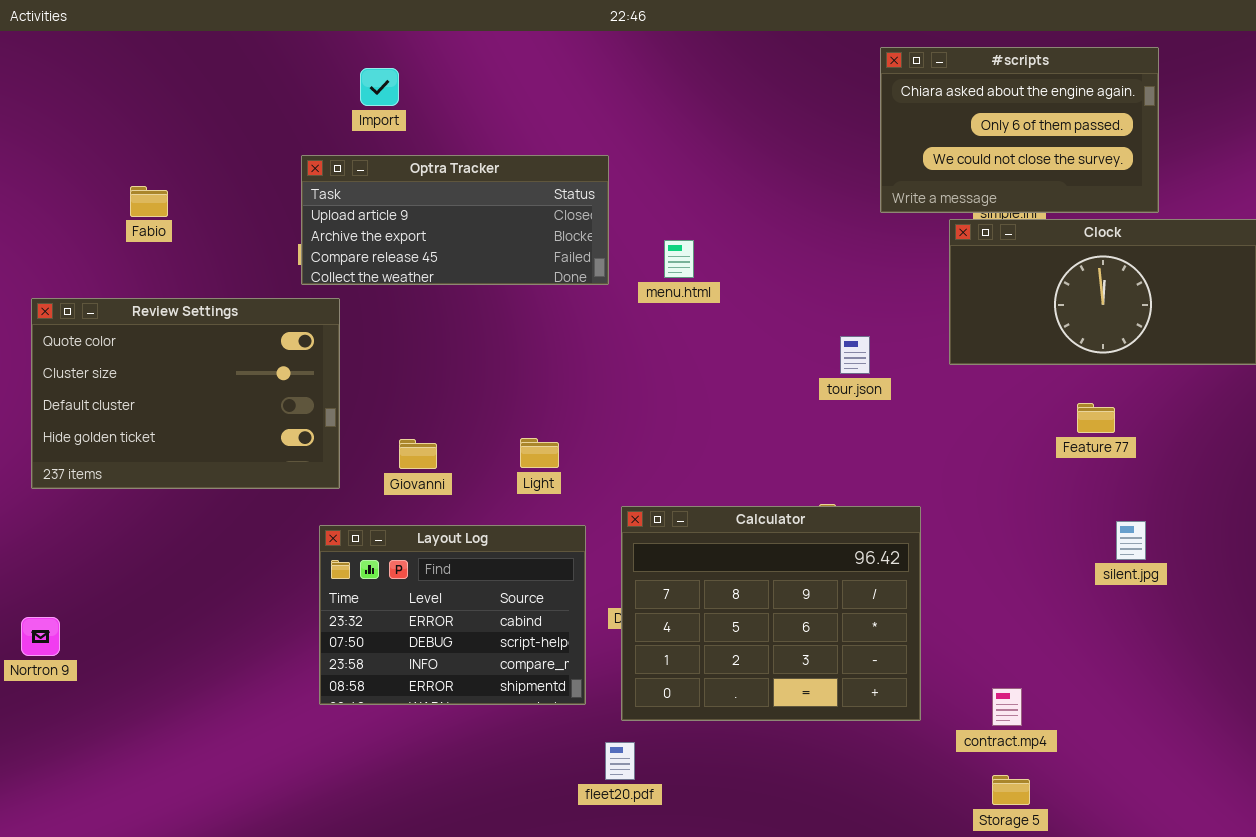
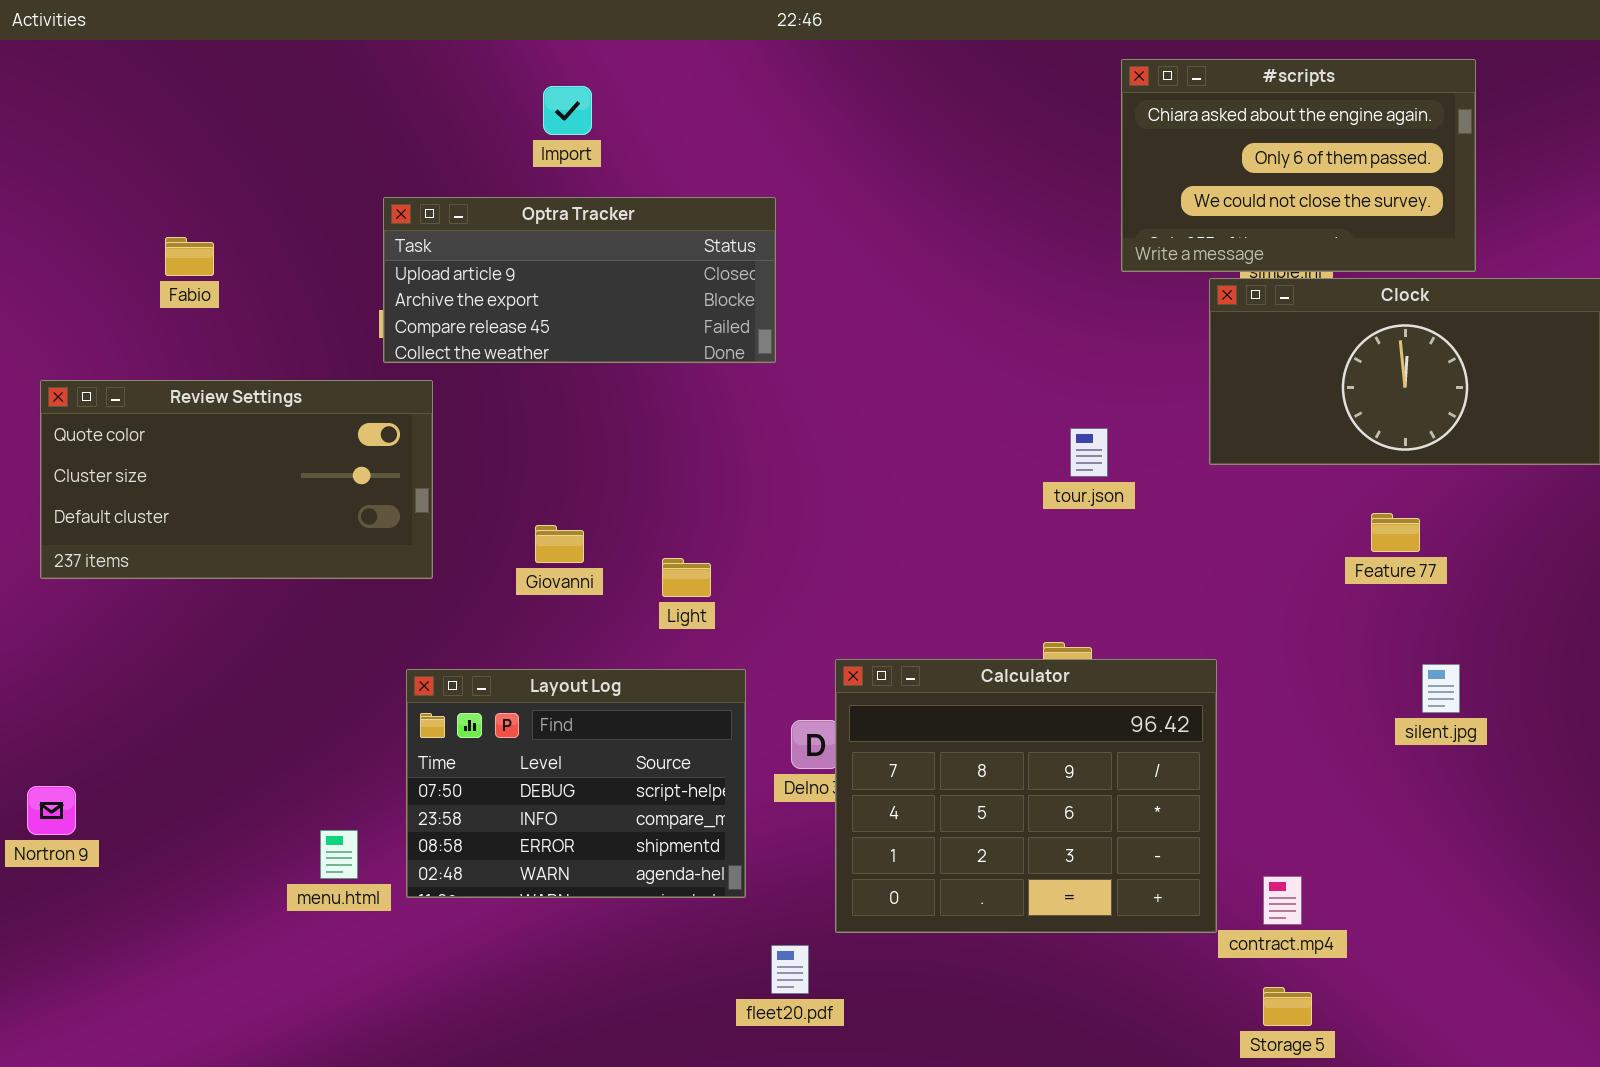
Import: [360,68,399,106] -> [543,86,592,135], moved
menu.html: [664,240,694,278] -> [320,830,358,879], moved
Review Settings: [31,298,340,489] -> [40,380,433,579], resized
Giovanni: [399,439,437,469] -> [535,525,584,563], moved
Calculator: [621,506,921,721] -> [835,659,1217,933], moved
Layout Log: [319,525,586,705] -> [406,669,746,898], scrolled down 1 row

